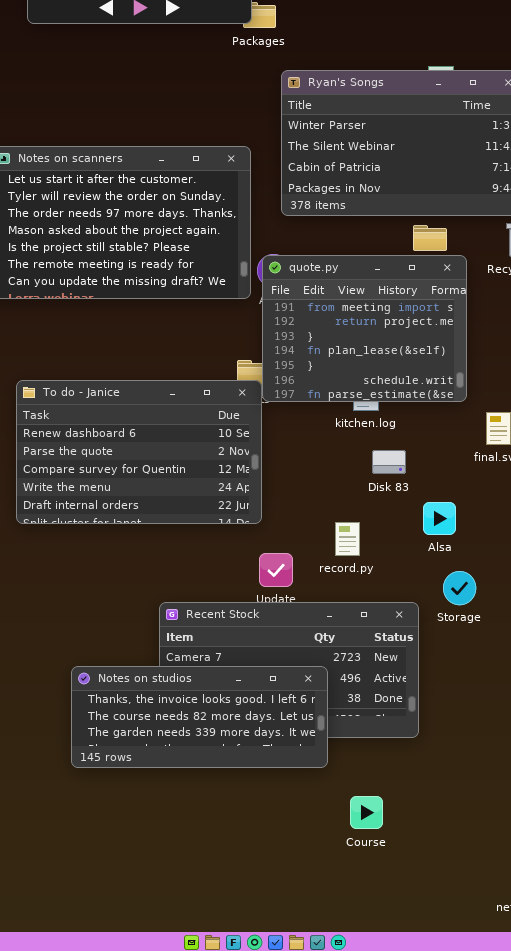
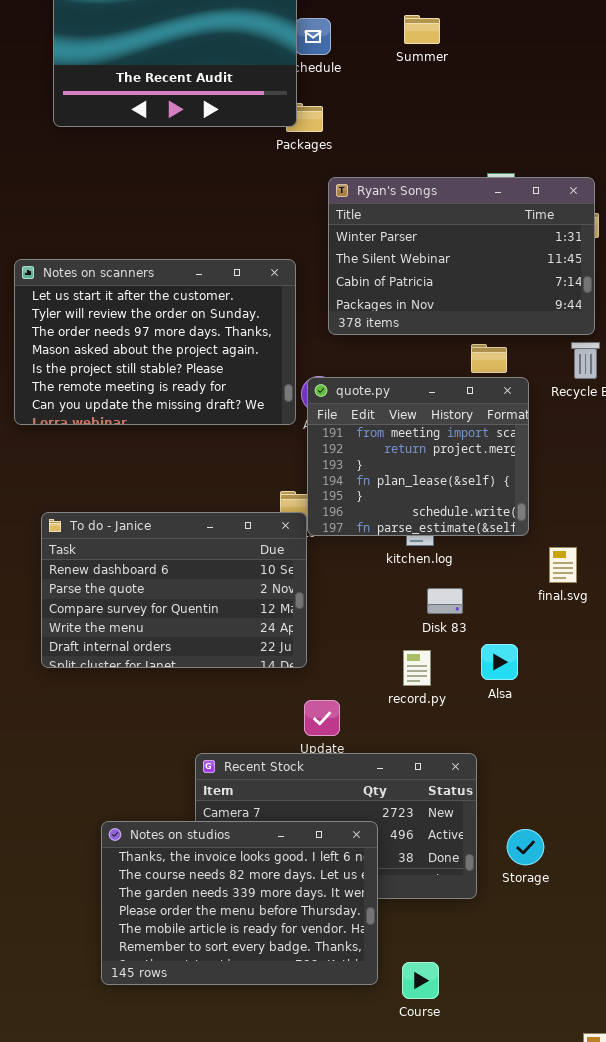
record.py: [335,522,360,556] -> [403,650,431,686], moved
Storage: [443,571,476,605] -> [507,829,544,865], moved
Notes on studios: [71,666,328,768] -> [101,821,378,985], resized

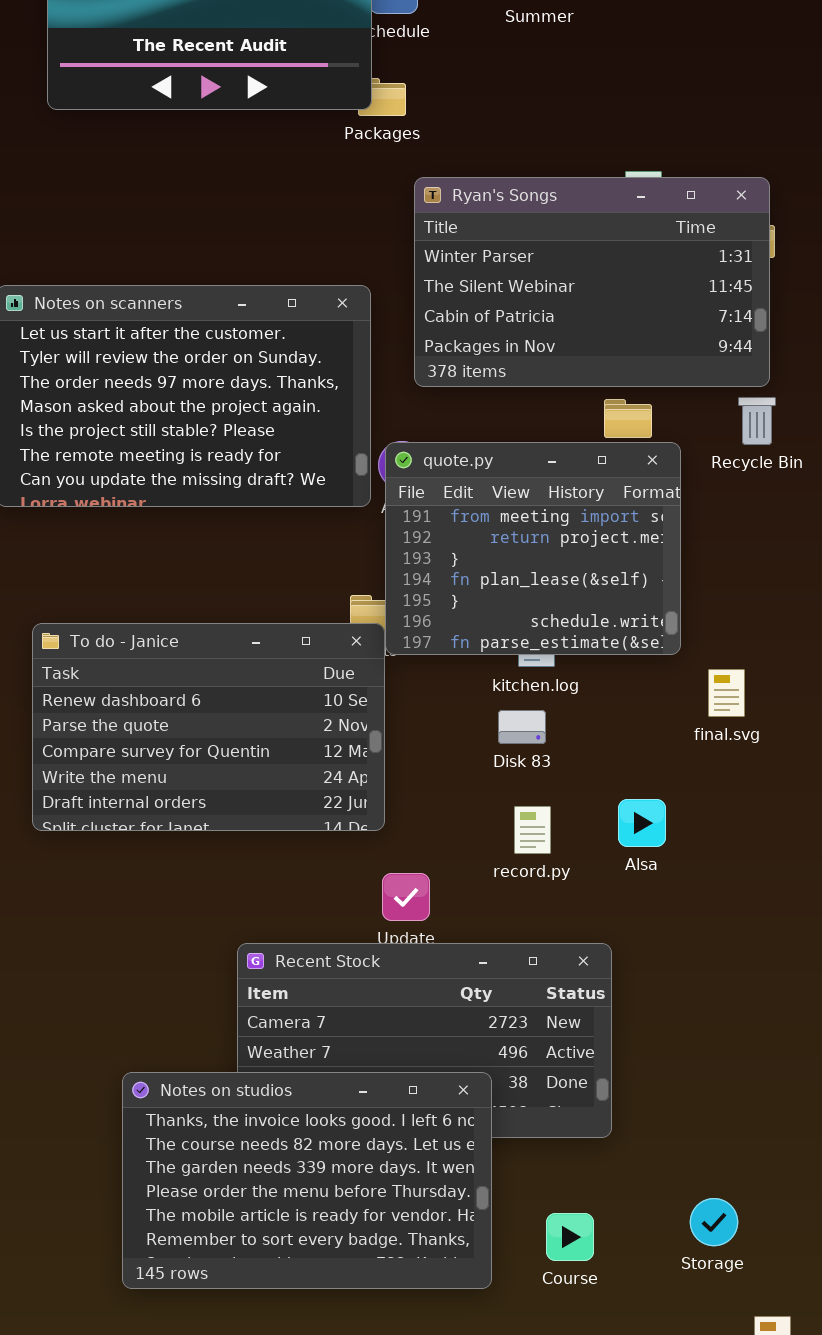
Disk 83: [427,588,463,614] -> [498,710,546,744], moved
Notes on studios: [101,821,378,985] -> [122,1072,492,1289], moved
Storage: [507,829,544,865] -> [690,1198,738,1246], moved
Course: [402,962,439,999] -> [546,1213,594,1261], moved

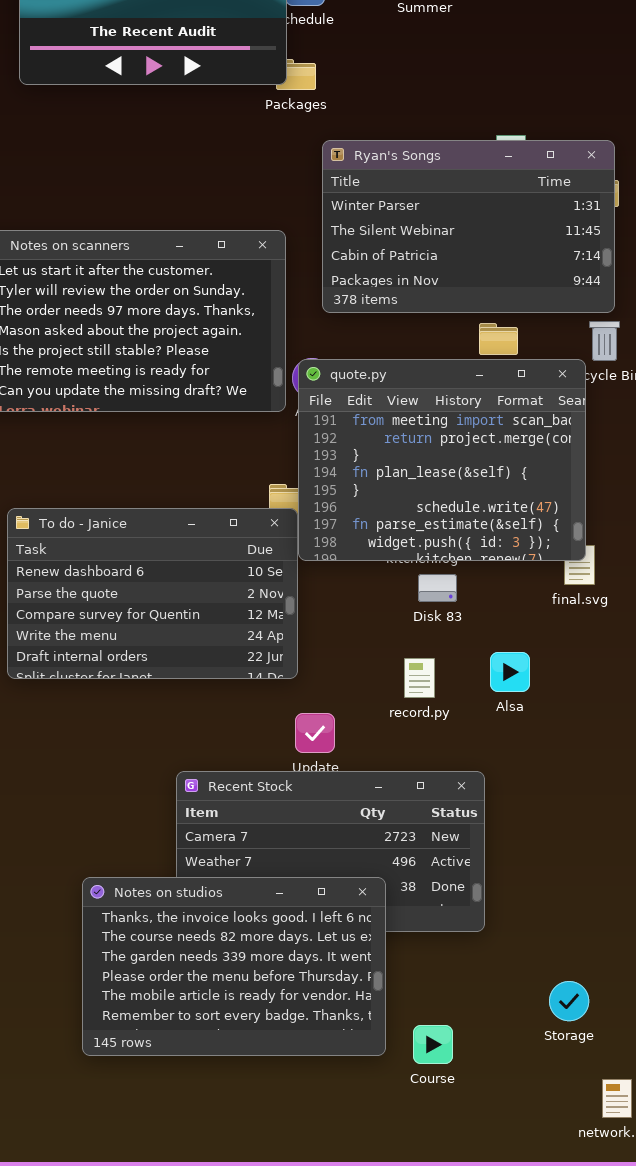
quote.py: [385,442,681,655] -> [298,359,586,561], resized
Disk 83: [498,710,546,744] -> [418,574,457,602], moved
Course: [546,1213,594,1261] -> [413,1025,453,1064], moved

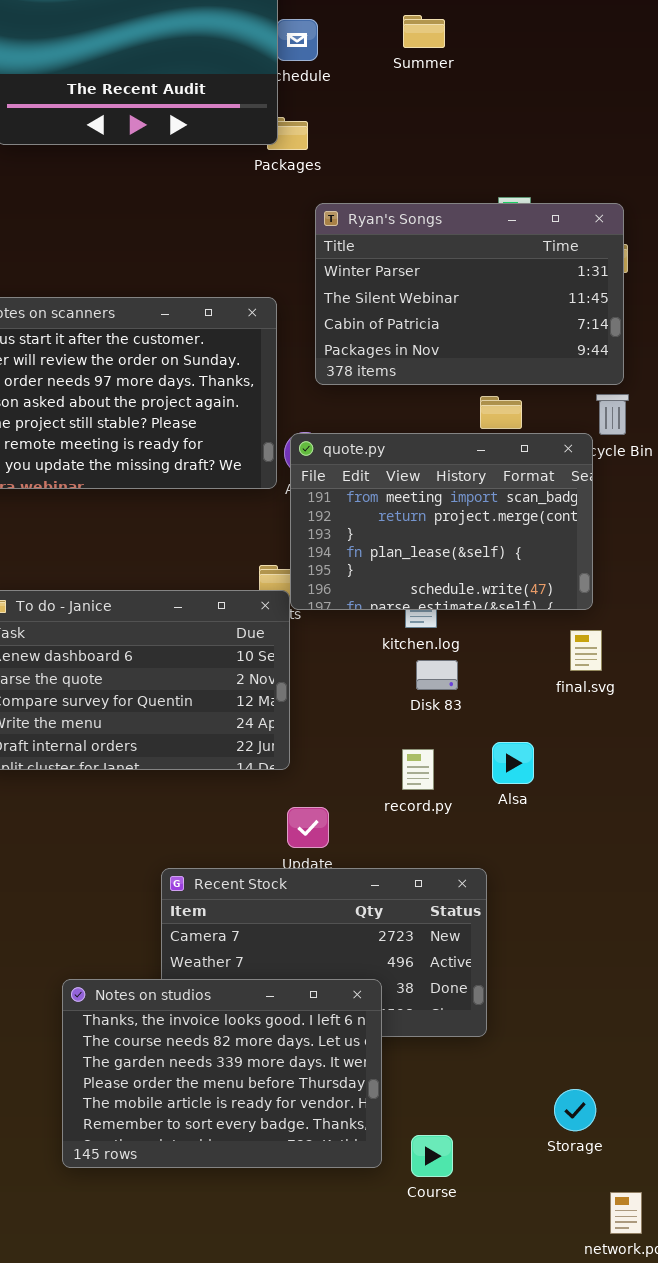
quote.py: [298,359,586,561] -> [290,433,593,610], resized

